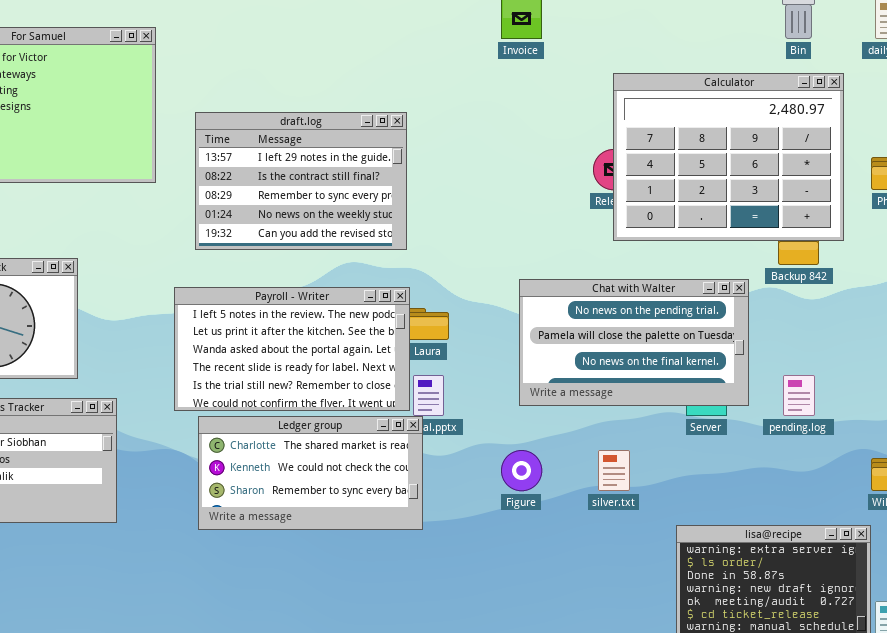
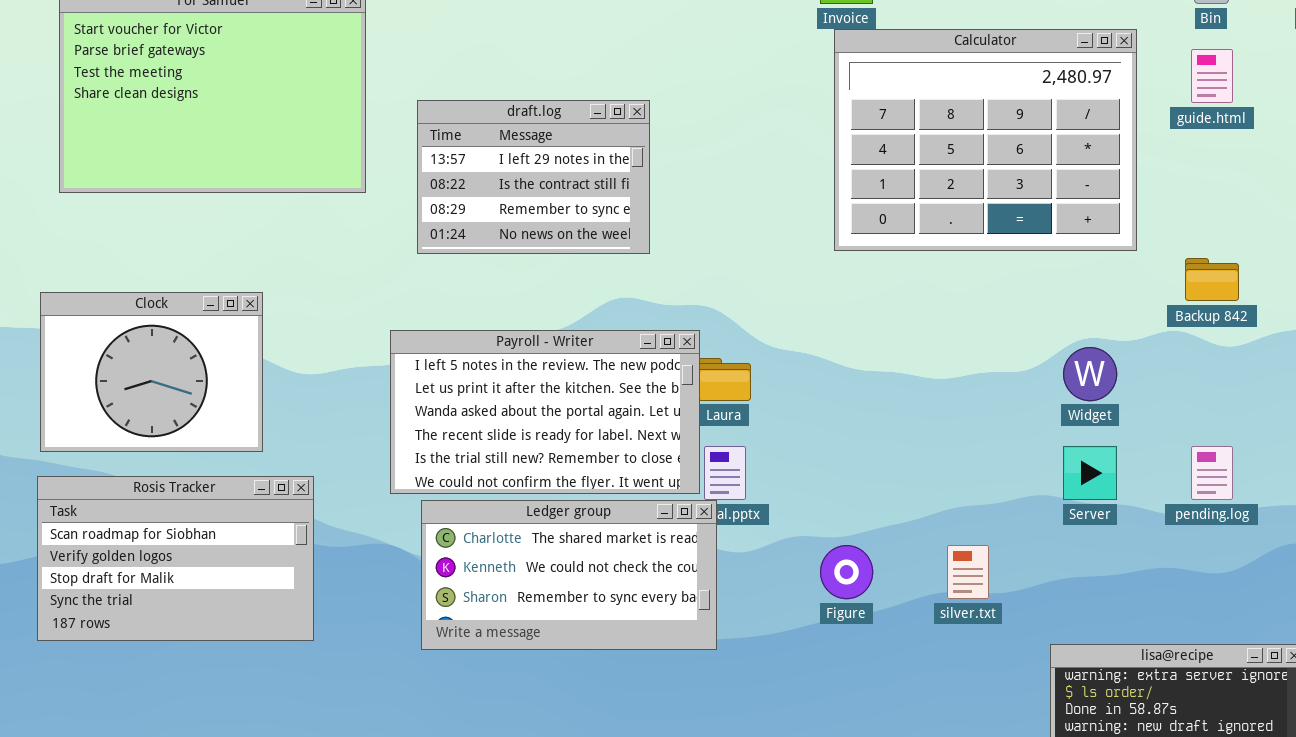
Calculator: [613,73,844,241] -> [834,29,1137,251], moved
draft.log: [195,112,407,250] -> [417,100,650,254], resized
Chat with Walter: [519,279,749,406] -> none, closed

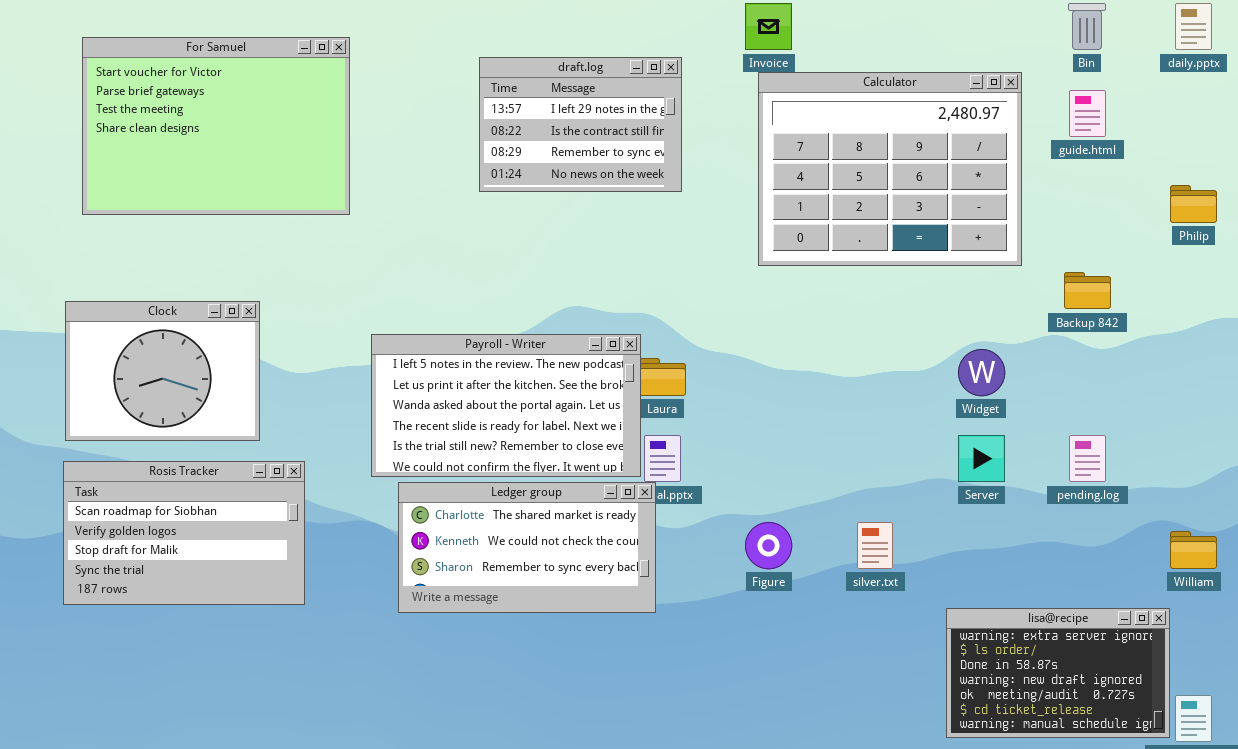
draft.log: [417,100,650,254] -> [479,57,682,192], moved

